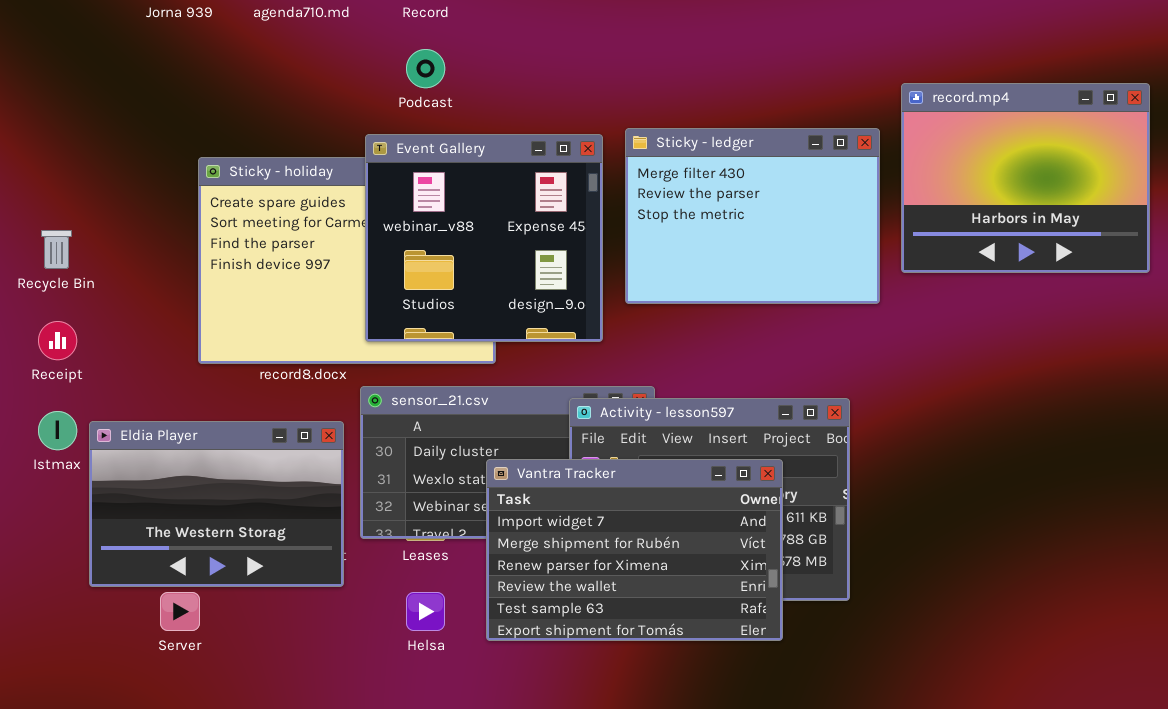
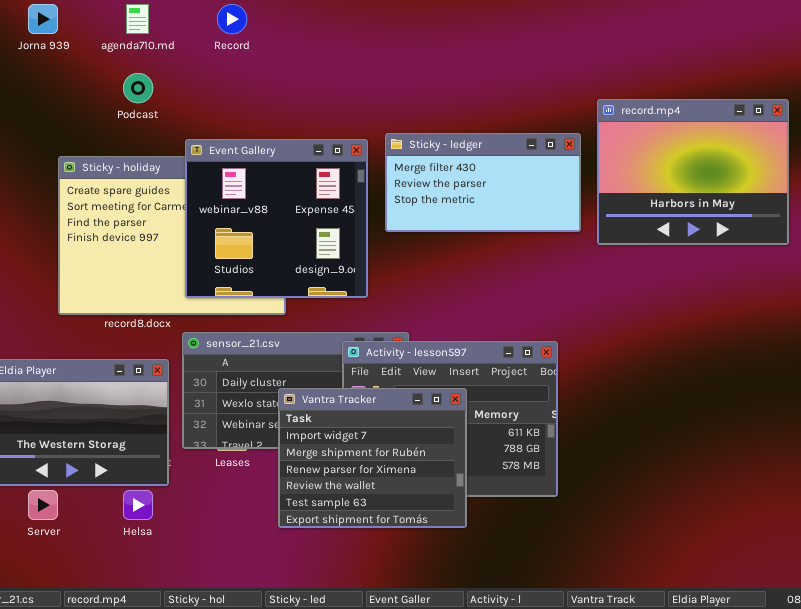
Podcast: [406,49,445,88] -> [123,73,153,103], moved
Sticky - ledger: [625,128,880,304] -> [385,133,581,232], resized
Vantra Tracker: [486,459,783,641] -> [278,388,467,528], resized
Helsa: [406,592,445,631] -> [123,490,153,520], moved

